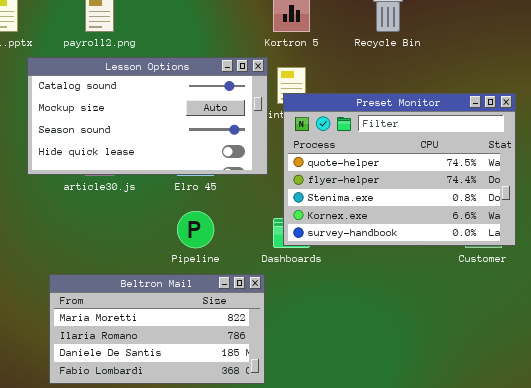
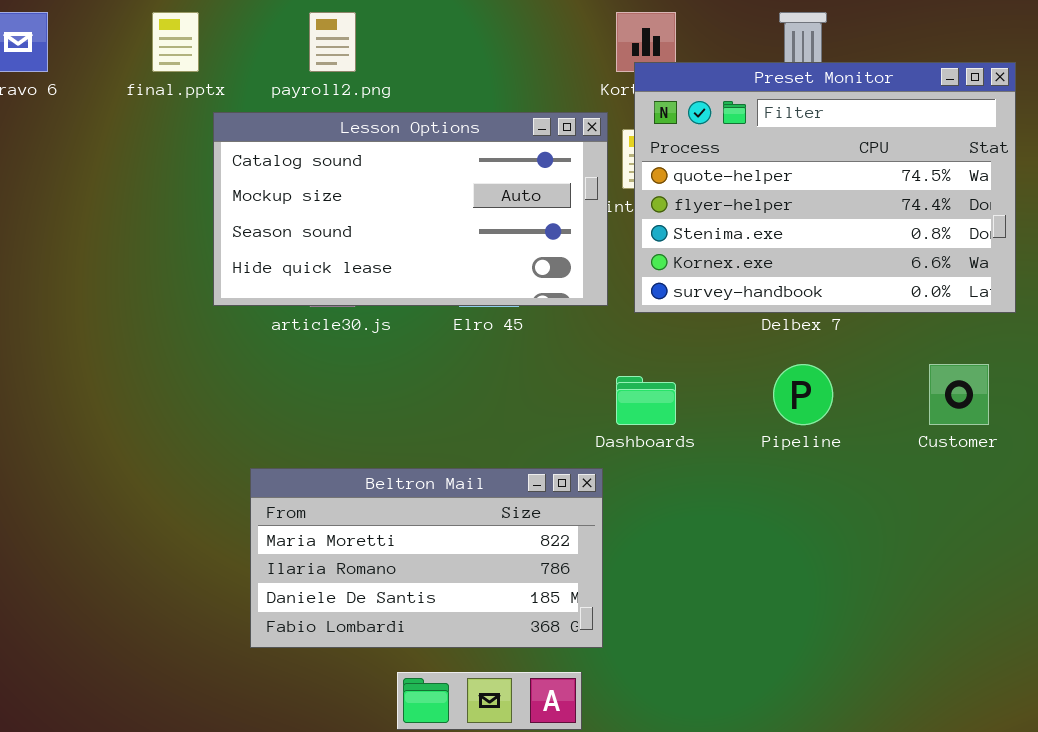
Preset Monitor: [283,93,516,246] -> [634,62,1016,313], moved
Pipeline: [177,211,214,248] -> [773,364,833,425], moved

